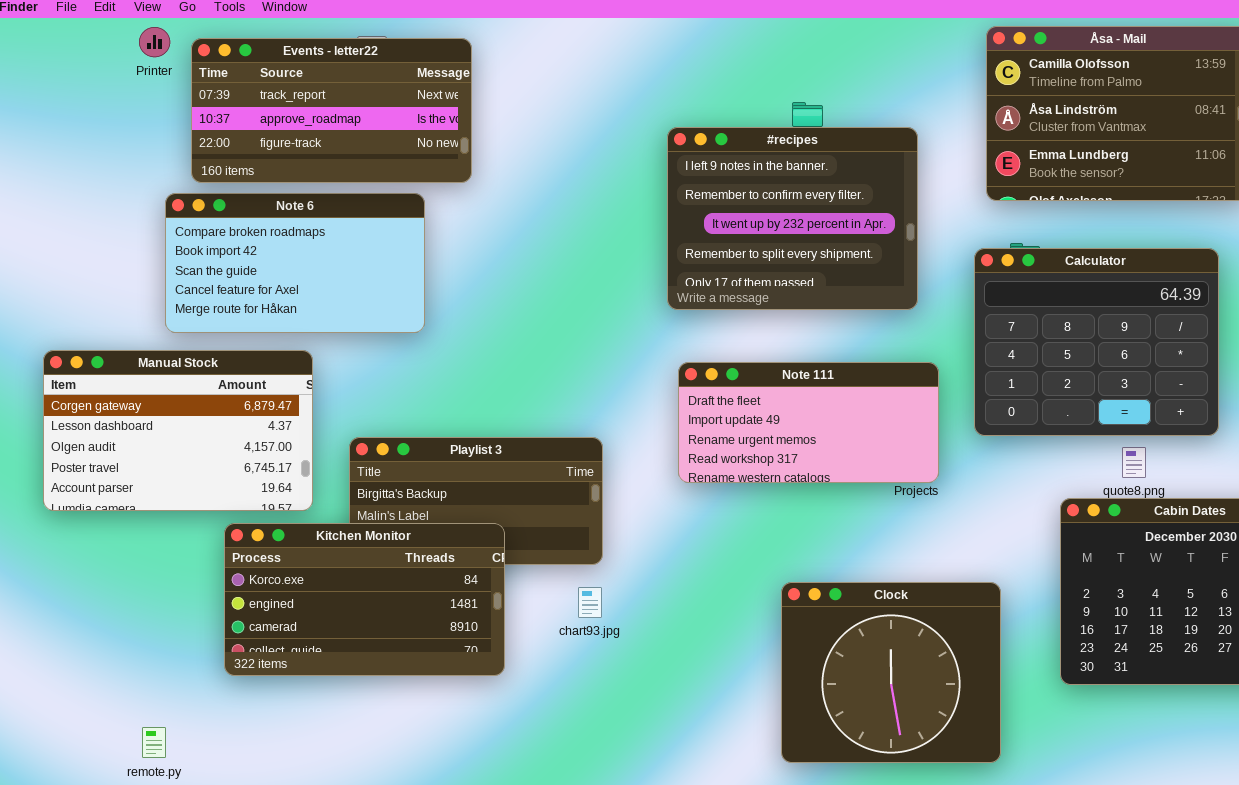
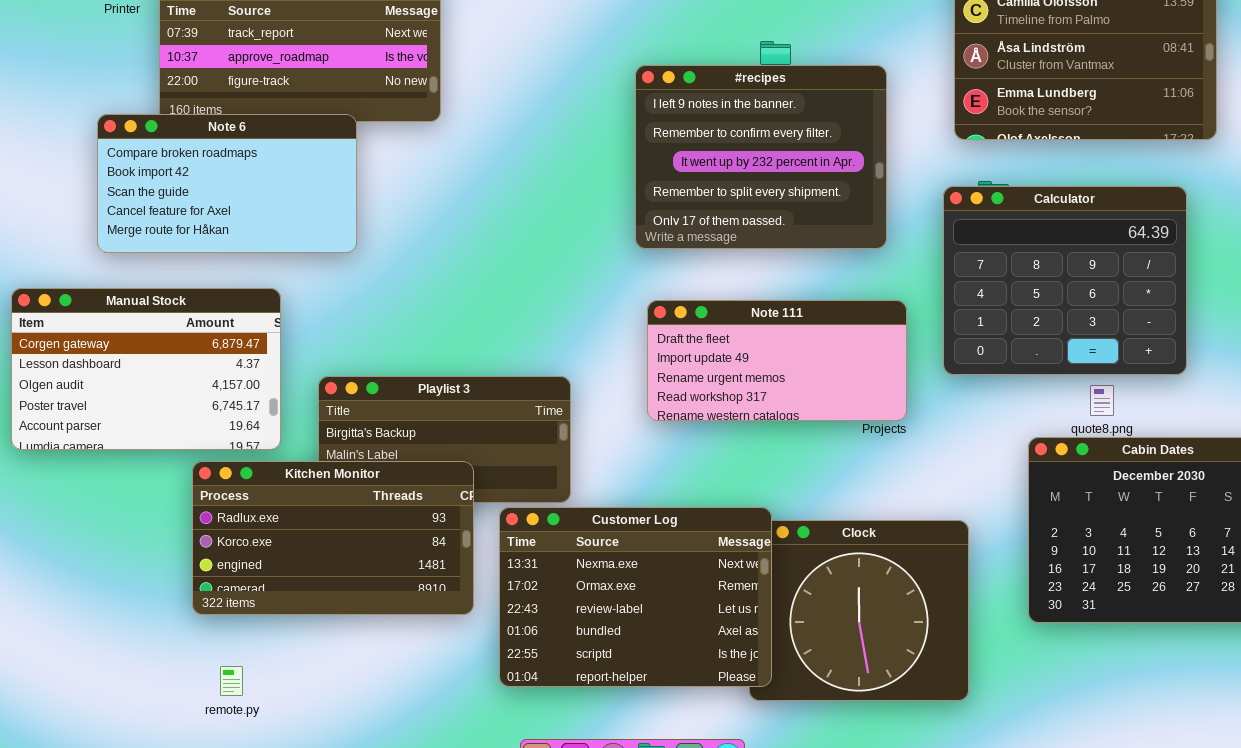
Note 6: [165,193,425,333] -> [97,114,357,253], moved
Kitchen Monitor: [224,523,505,676] -> [192,461,474,615], scrolled up 1 row
Customer Log: none -> [499,507,772,687], opened
remote.py: [142,727,166,758] -> [220,666,243,696], moved

